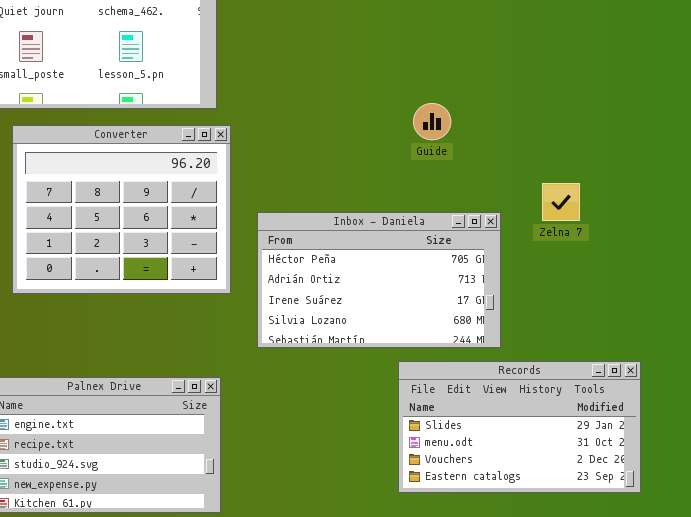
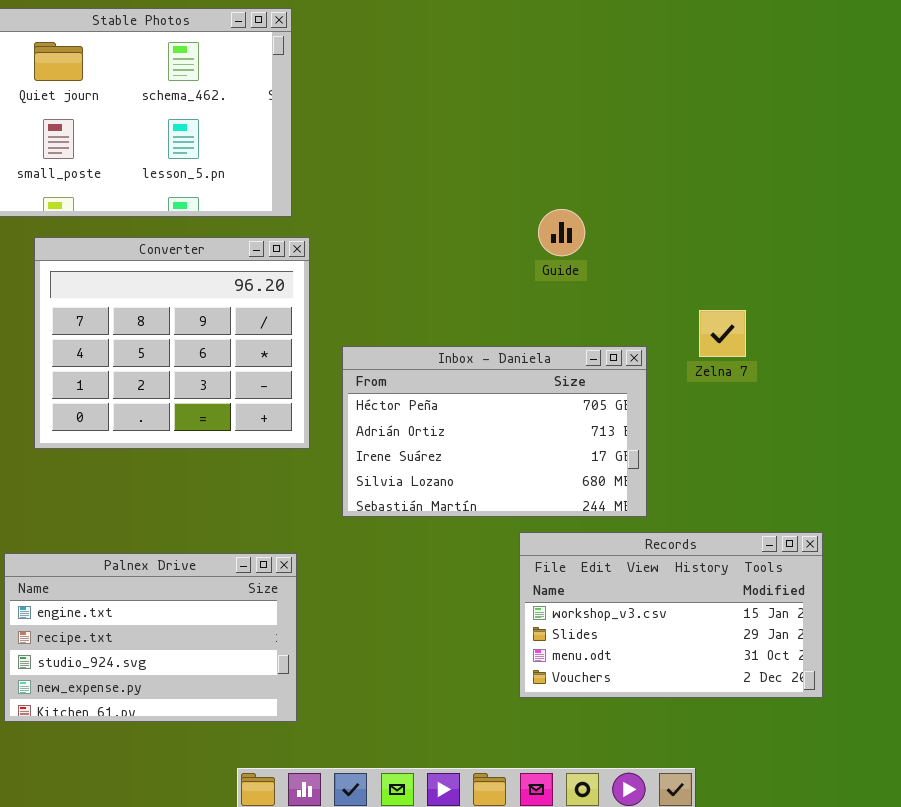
Records: [398,361,641,493] -> [519,532,823,698], scrolled up 1 row

